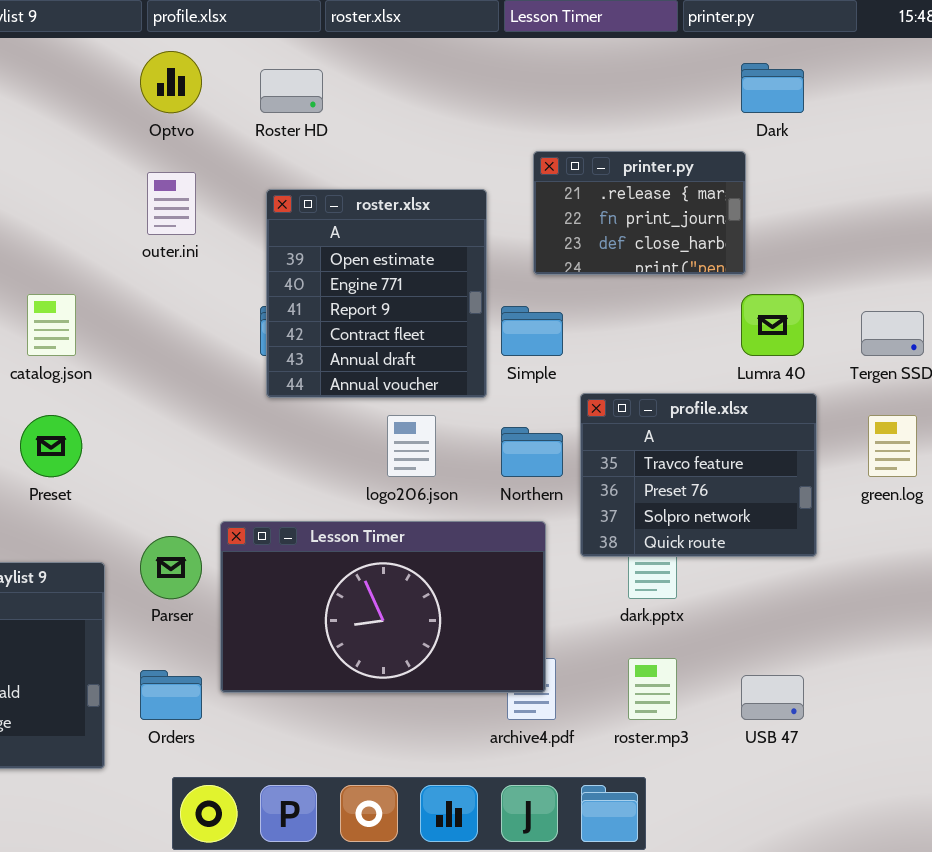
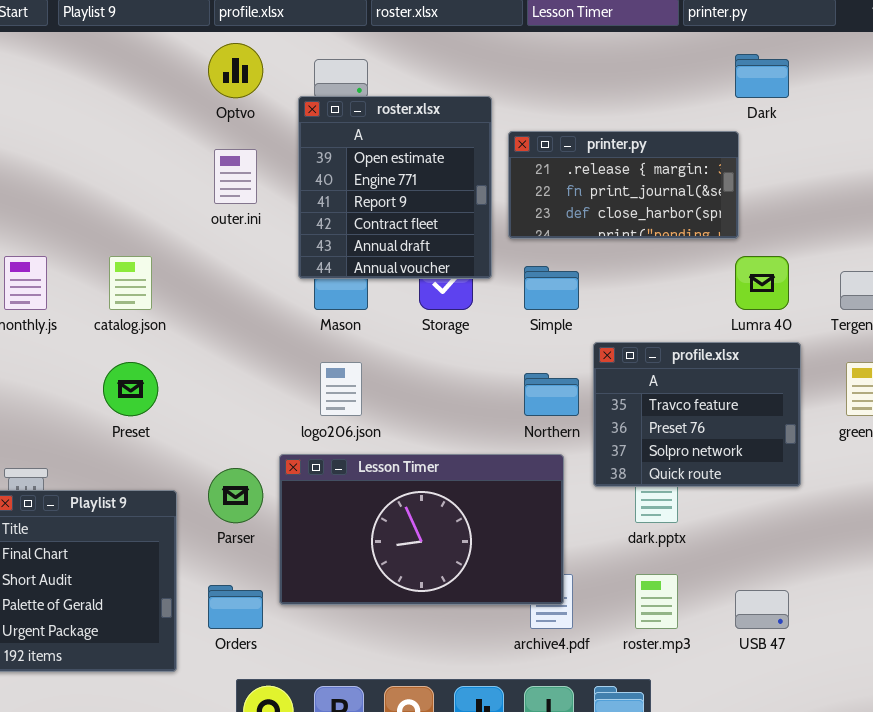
printer.py: [533,151,746,275] -> [508,131,739,239], resized
roster.xlsx: [266,189,487,398] -> [298,96,492,279], moved
logo206.json: [387,415,436,477] -> [320,362,362,416], moved

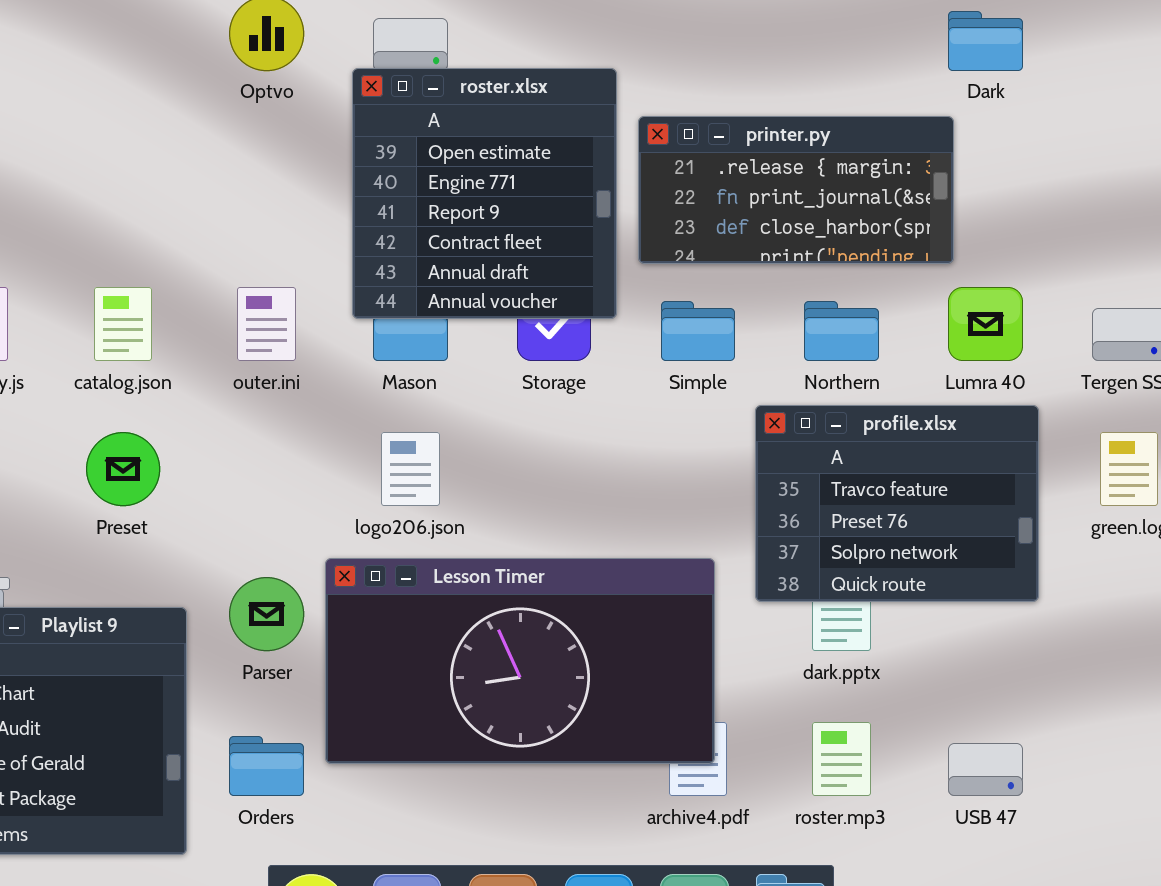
outer.ini: [214,149,257,204] -> [237,287,296,361], moved
Northern: [524,373,579,416] -> [804,301,879,361], moved

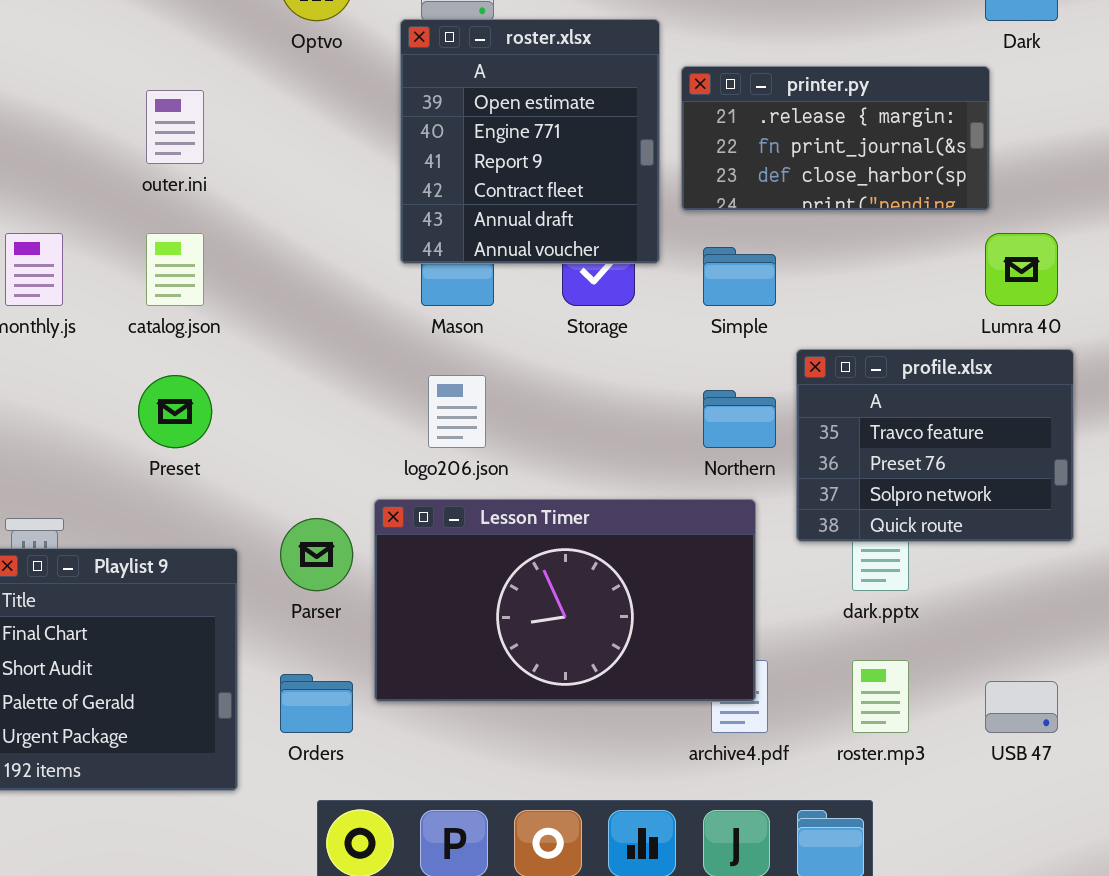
outer.ini: [237,287,296,361] -> [146,90,204,164], moved
Northern: [804,301,879,361] -> [703,390,776,448], moved

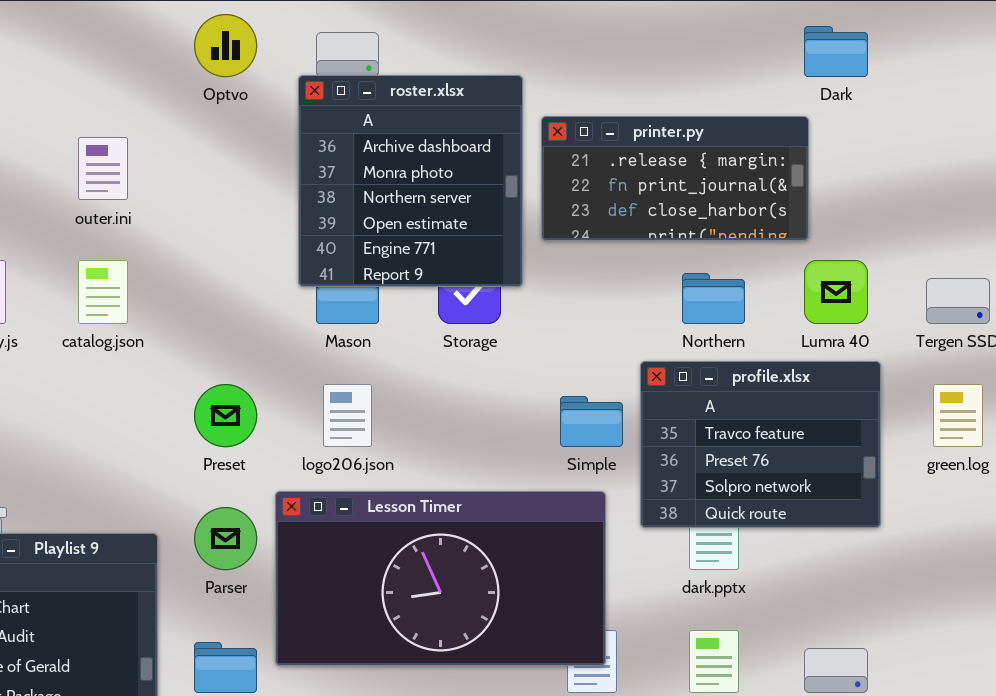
roster.xlsx: [400,19,660,264] -> [298,75,523,287], scrolled up 3 rows
Simple: [703,247,776,306] -> [560,396,623,447], moved
Preset: [138,375,212,448] -> [194,384,257,447], moved
Northern: [703,390,776,448] -> [682,273,745,324], moved

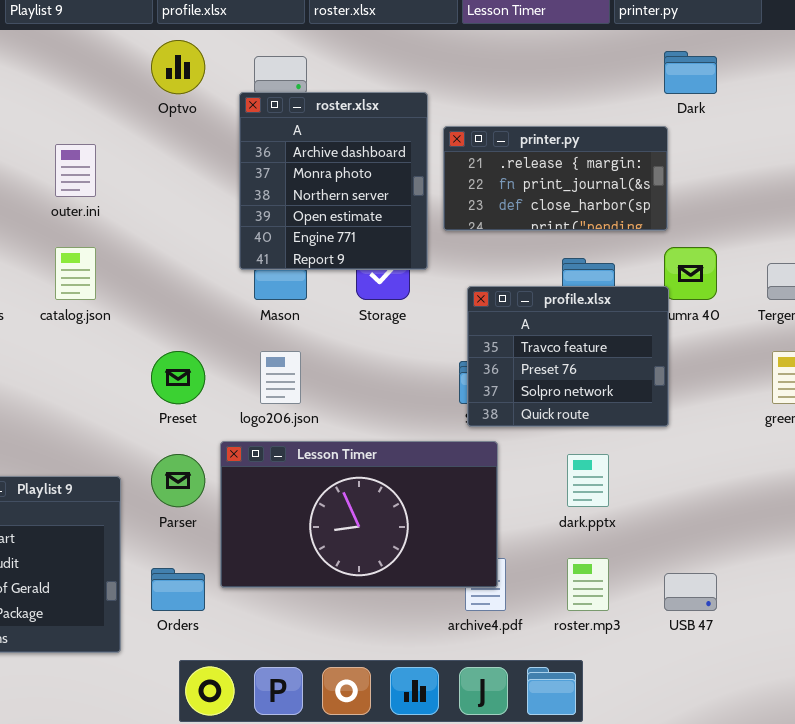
profile.xlsx: [640,361,881,528] -> [467,286,669,427], moved

